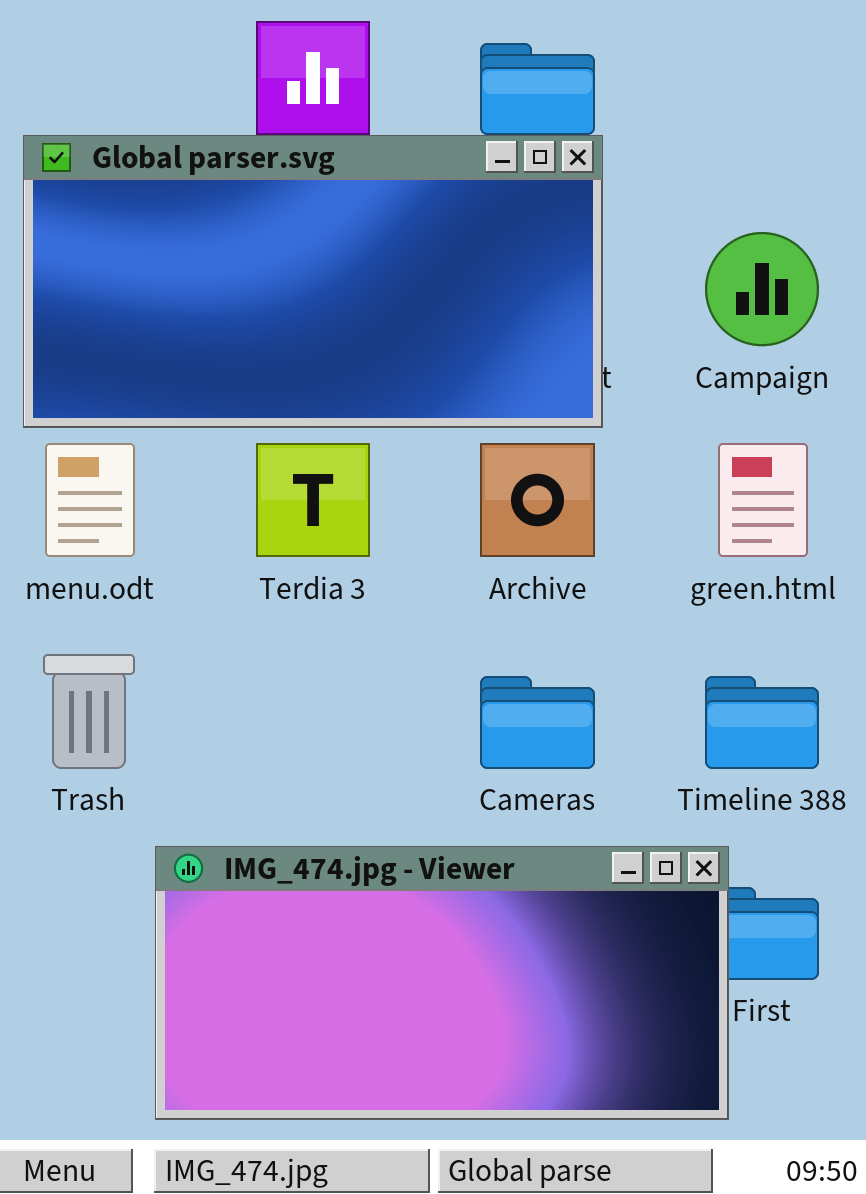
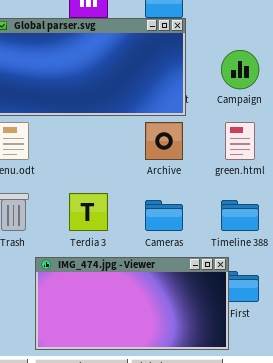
Terdia 3: [256,443,370,557] -> [69,193,108,231], moved

